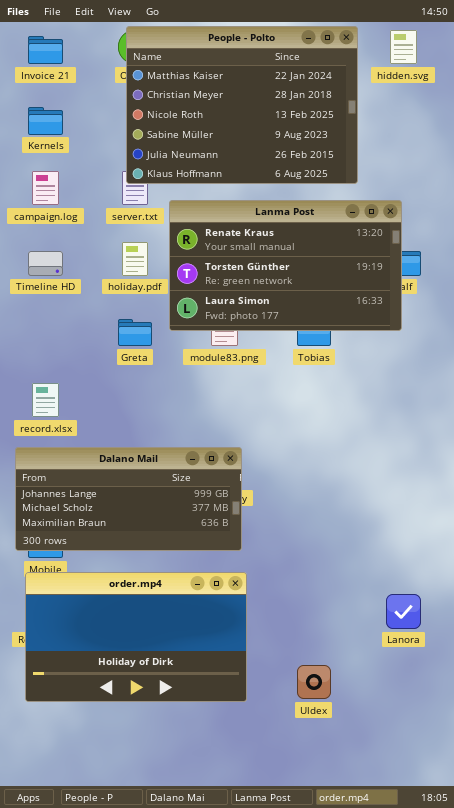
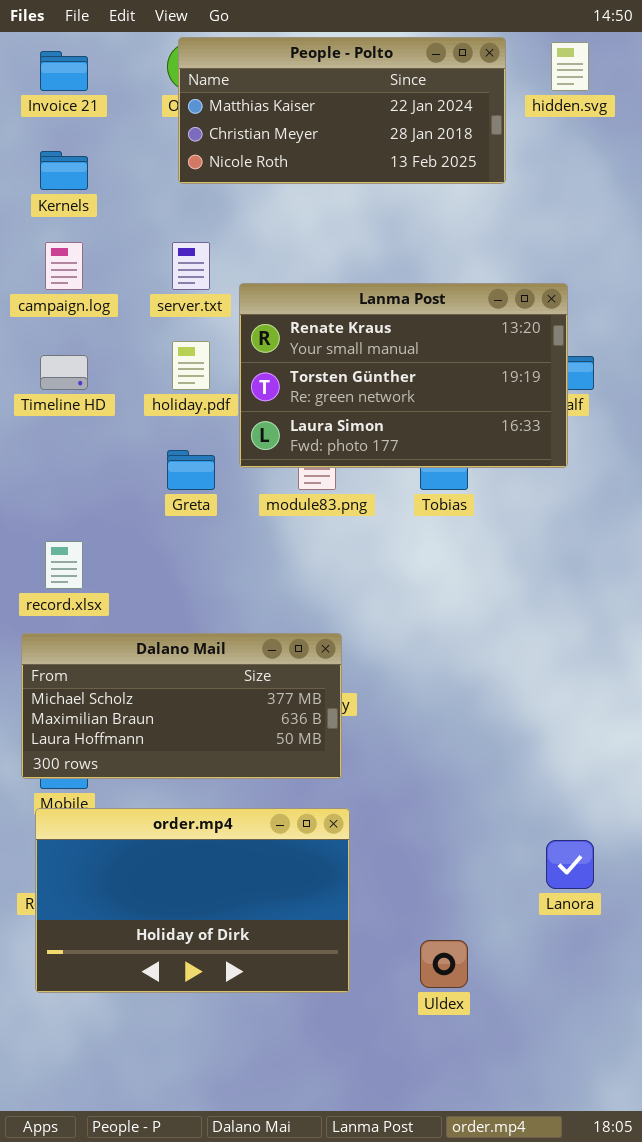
People - Polto: [126,26,358,184] -> [178,37,506,184], resized
Dalano Mail: [15,447,242,551] -> [21,633,342,779], scrolled down 1 row

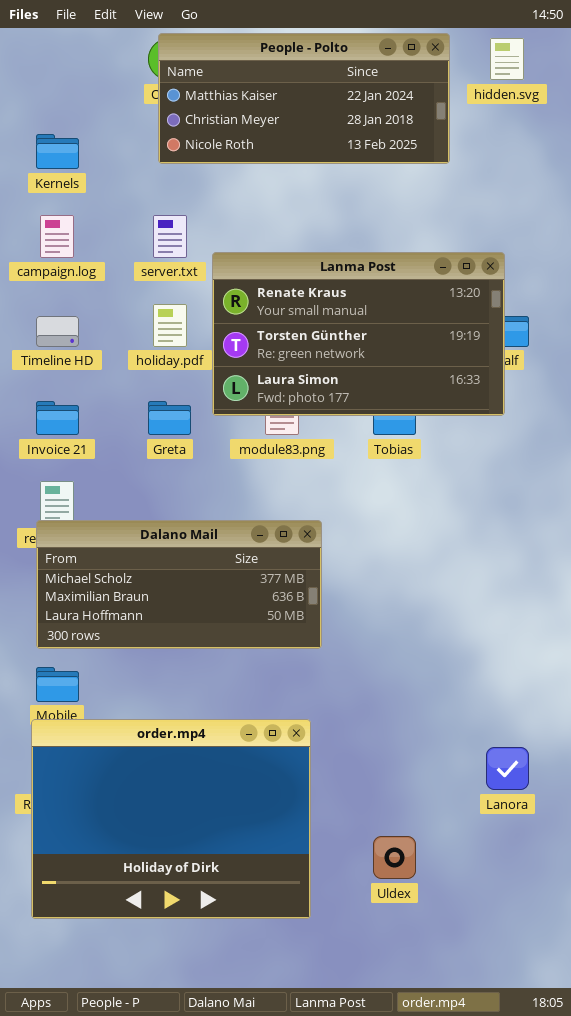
Invoice 21: [40,51,88,91] -> [36,401,79,435], moved
Dalano Mail: [21,633,342,779] -> [36,520,322,649], moved
order.mp4: [35,808,350,993] -> [31,719,311,919], resized

